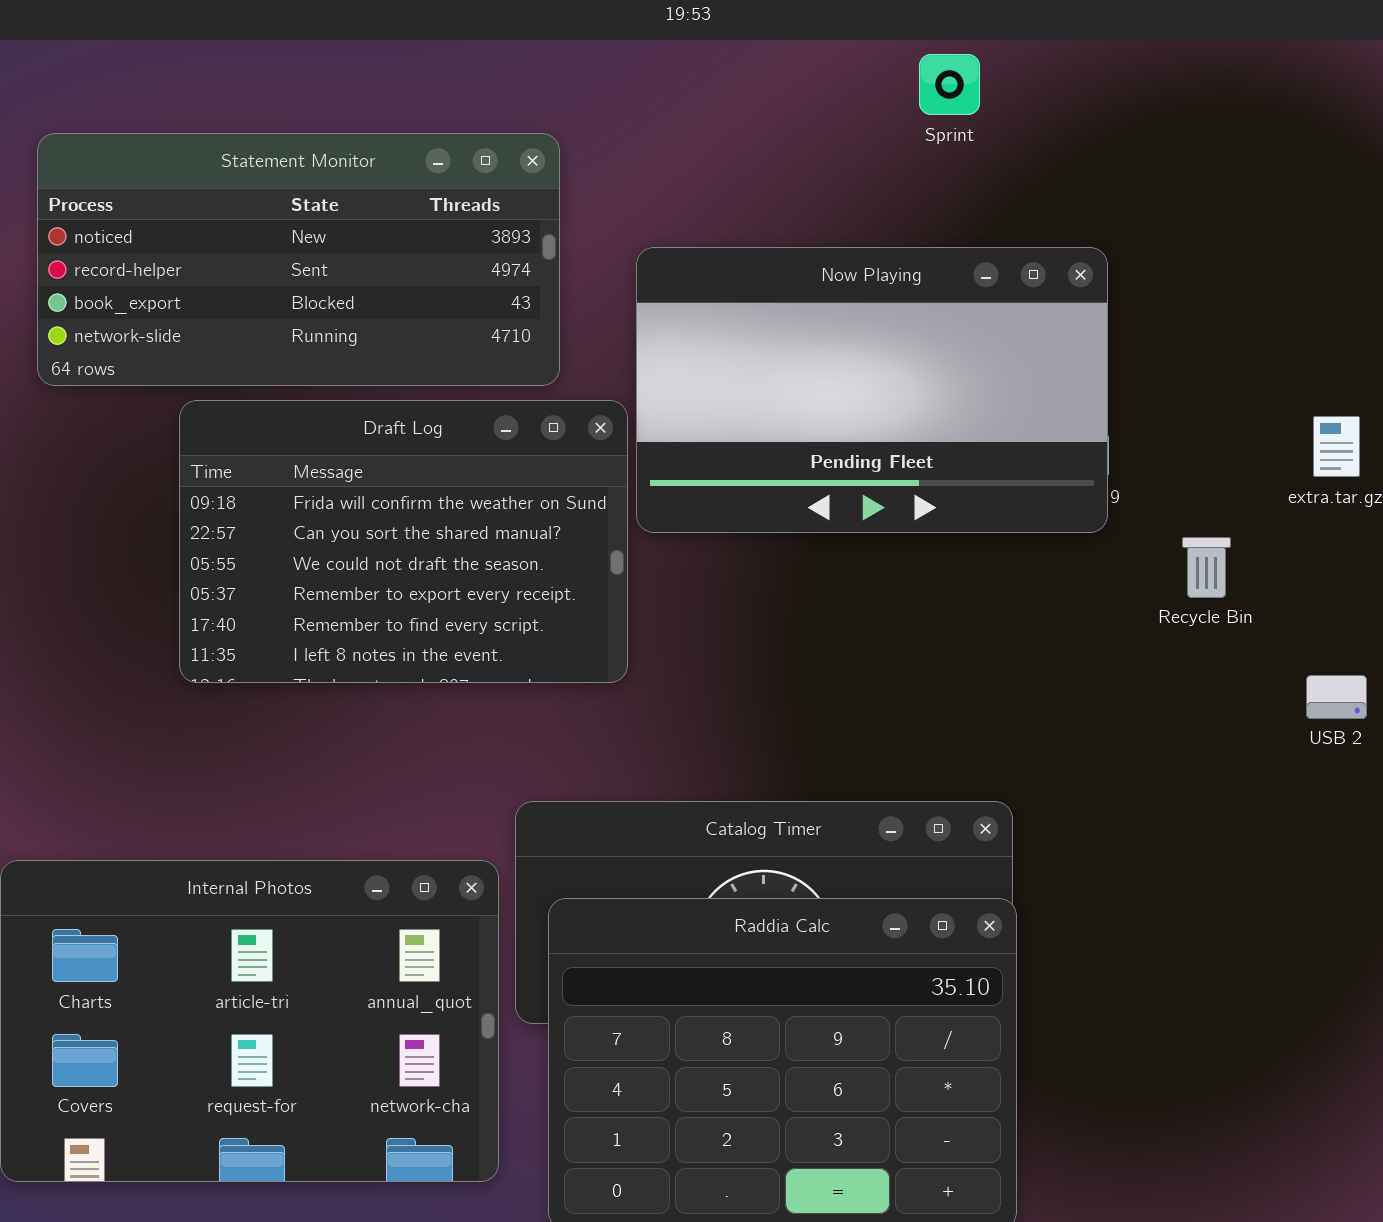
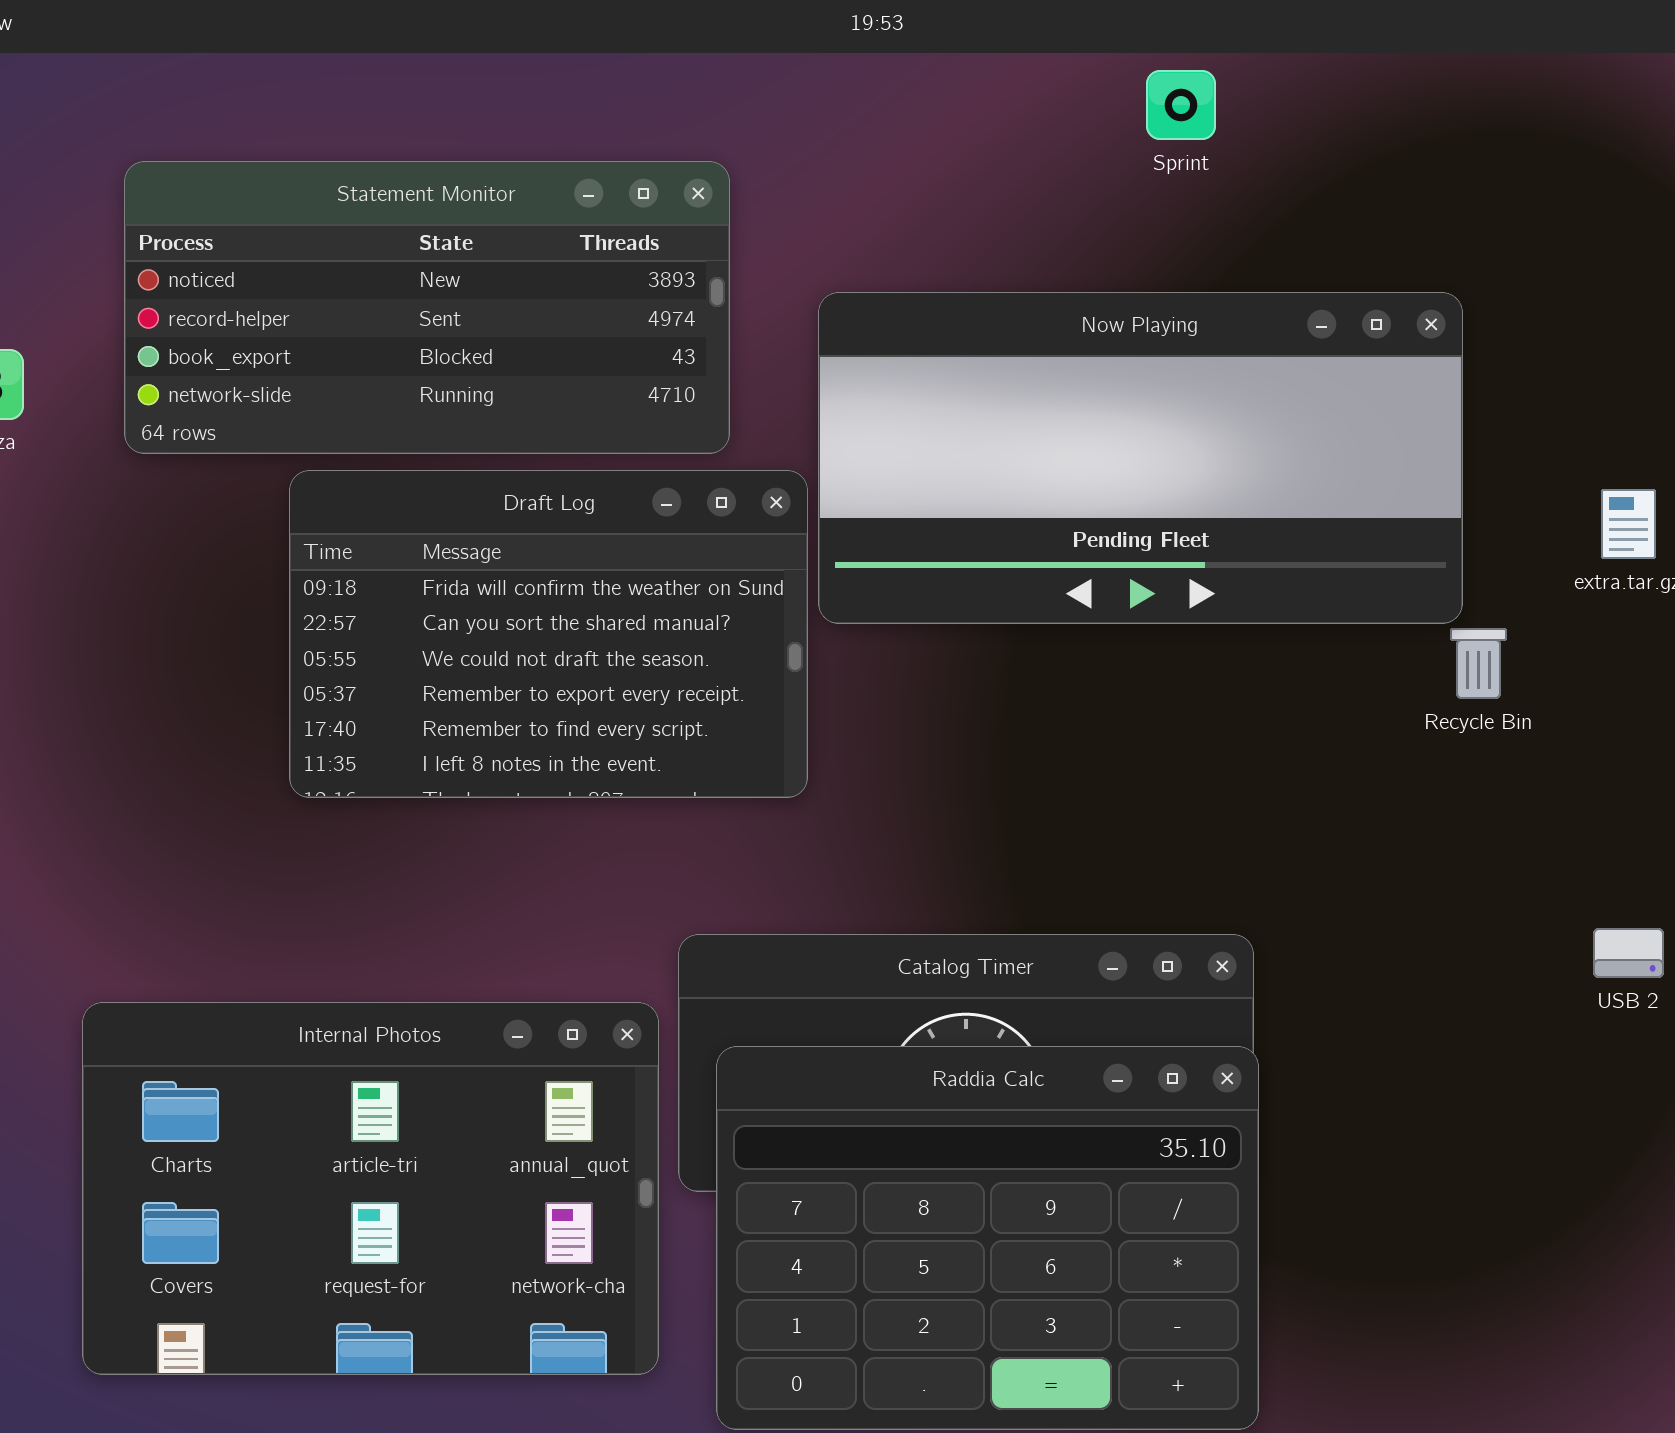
Now Playing: [636,247,1108,533] -> [818,292,1463,624], resized
USB 2: [1306,675,1367,719] -> [1593,928,1664,978], moved

